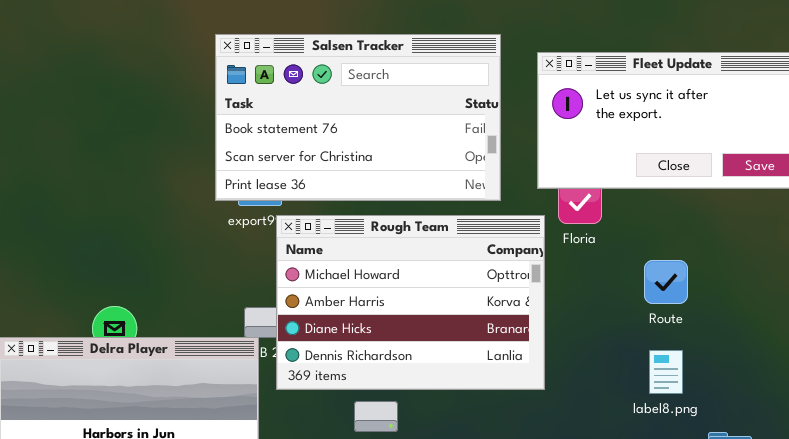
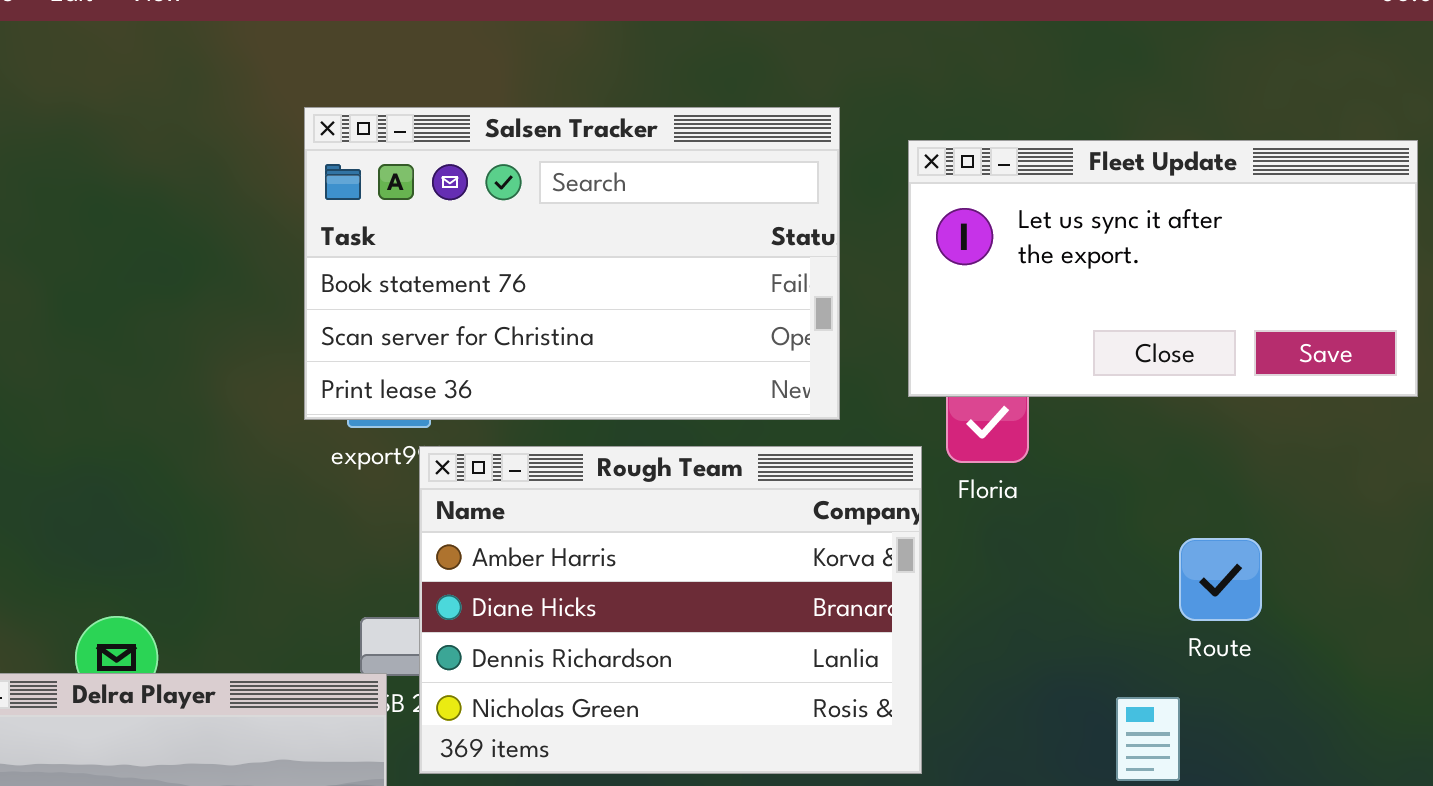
Rough Team: [276,215,545,390] -> [419,446,922,774], scrolled down 1 row
Route: [644,260,688,304] -> [1179,538,1262,621], moved

